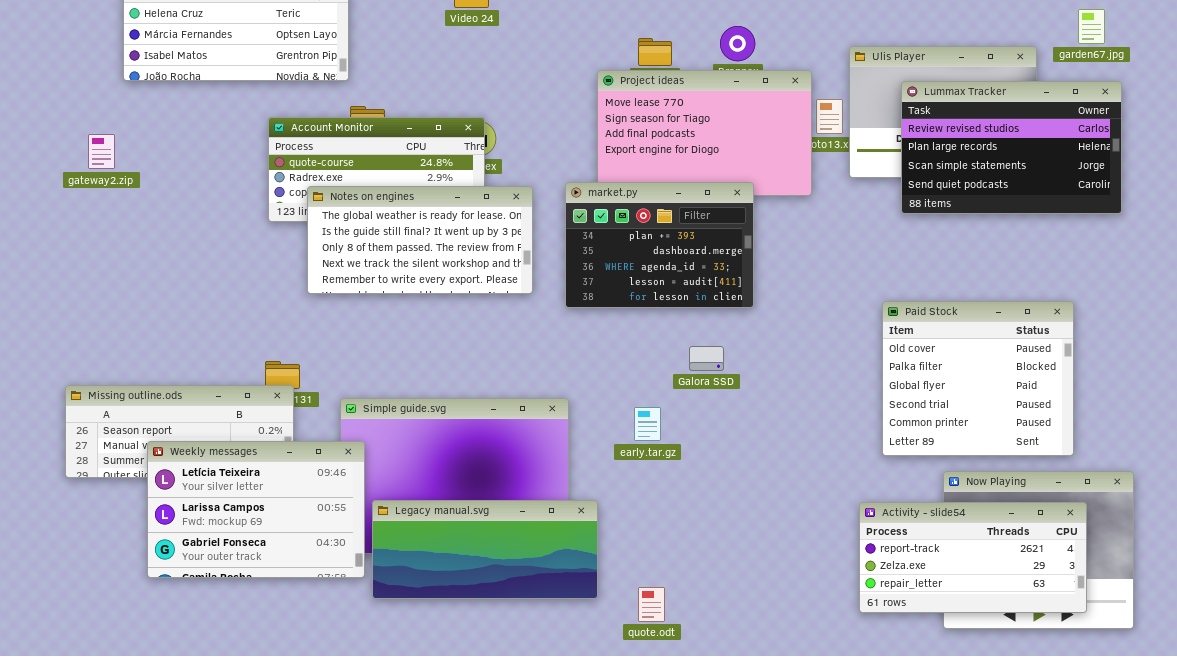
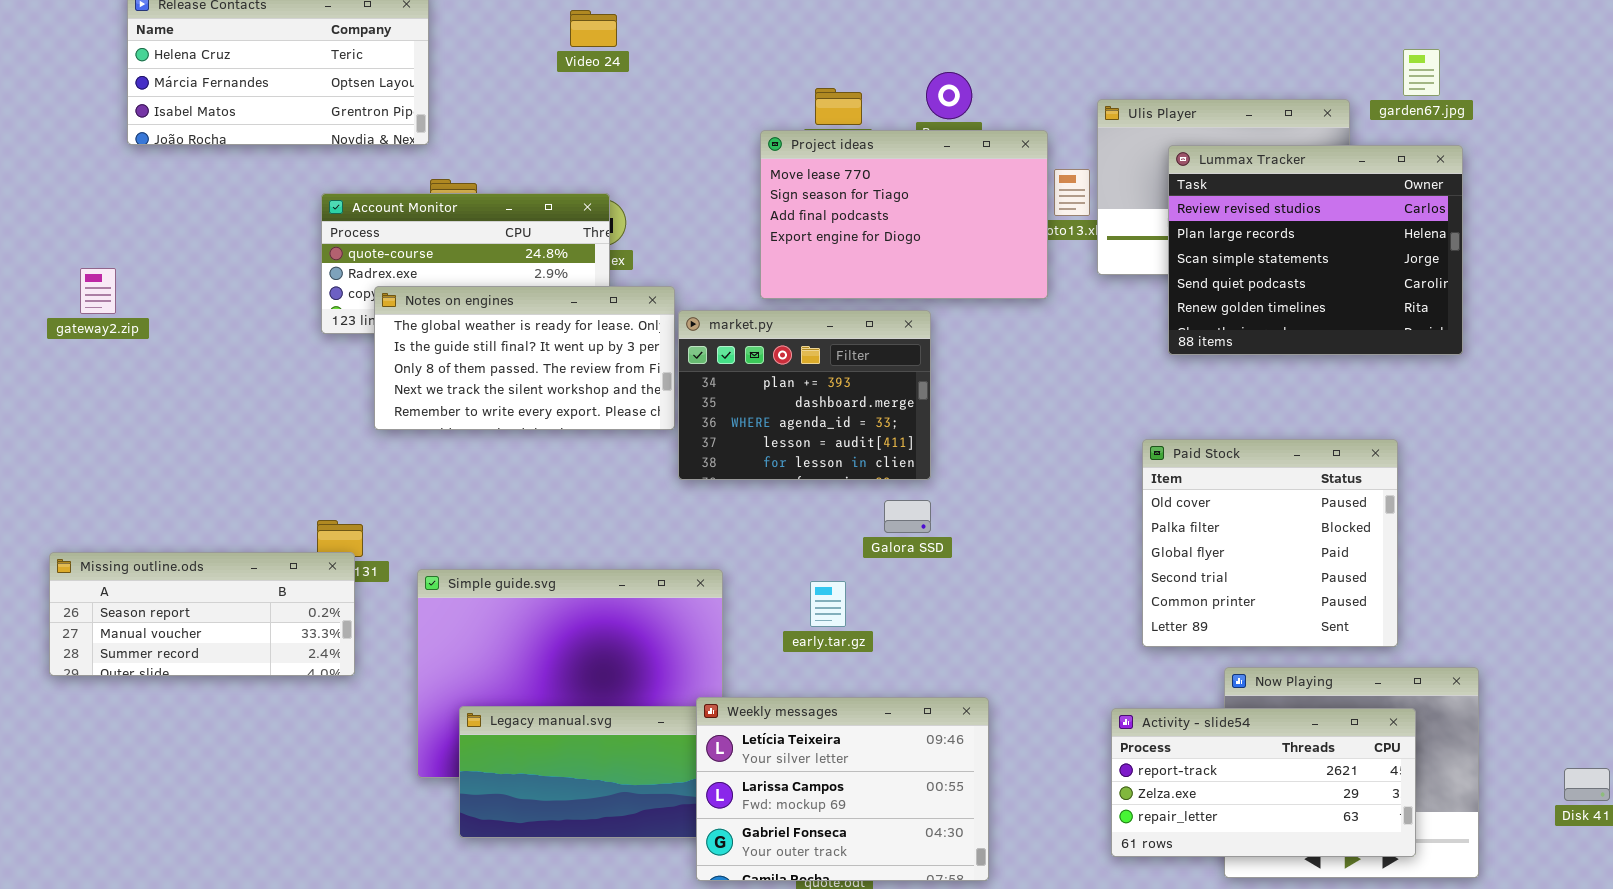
Lummax Tracker: [901,81,1122,214] -> [1168,145,1463,355], resized
gateway2.zip: [88,134,115,169] -> [80,268,116,314], moved
market.py: [565,182,754,308] -> [678,310,931,480], moved
Weekly messages: [147,441,365,578] -> [696,697,989,881], moved

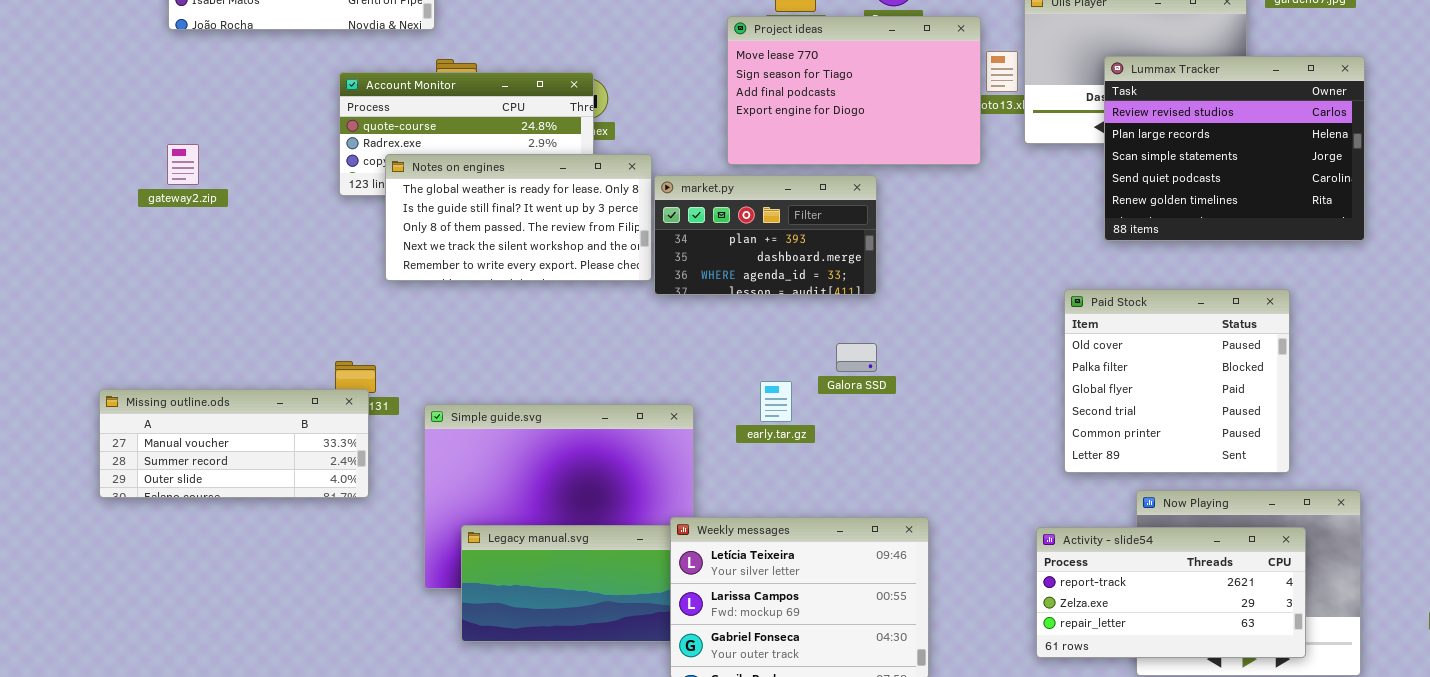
Lummax Tracker: [1168,145,1463,355] -> [1104,56,1365,241], moved
gateway2.zip: [80,268,116,314] -> [167,144,199,185], moved
market.py: [678,310,931,480] -> [654,175,877,295], resized
Missing outline.ods: [49,552,355,676] -> [99,389,369,498], scrolled down 1 row
early.tar.gz: [810,581,846,627] -> [760,381,792,422], moved

